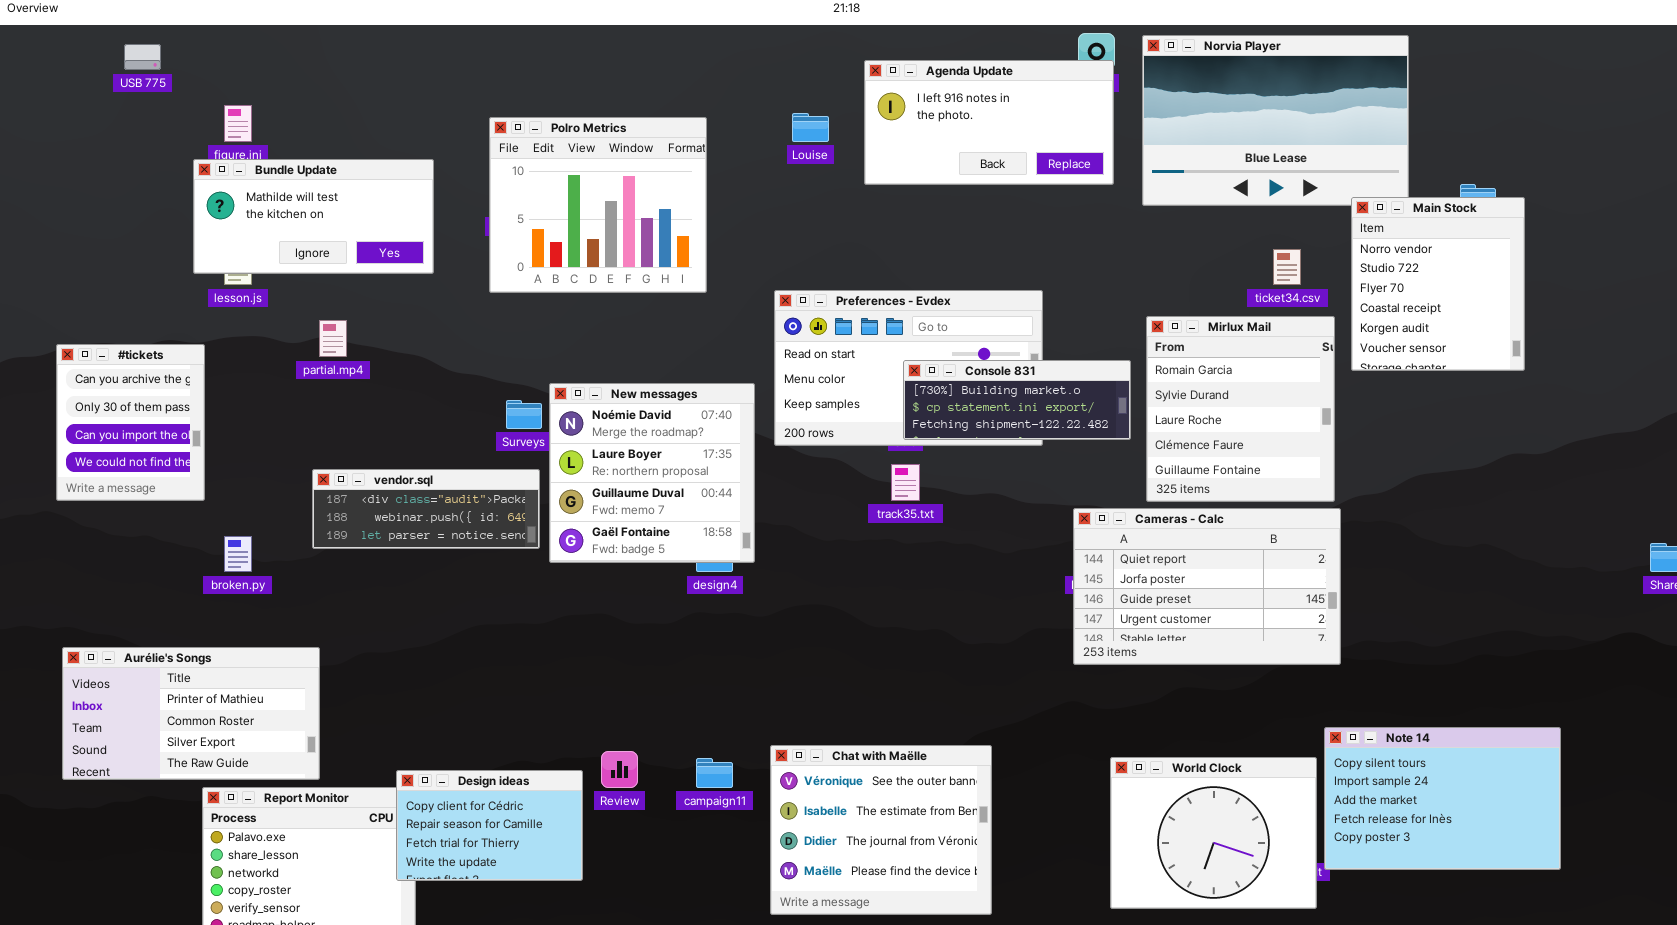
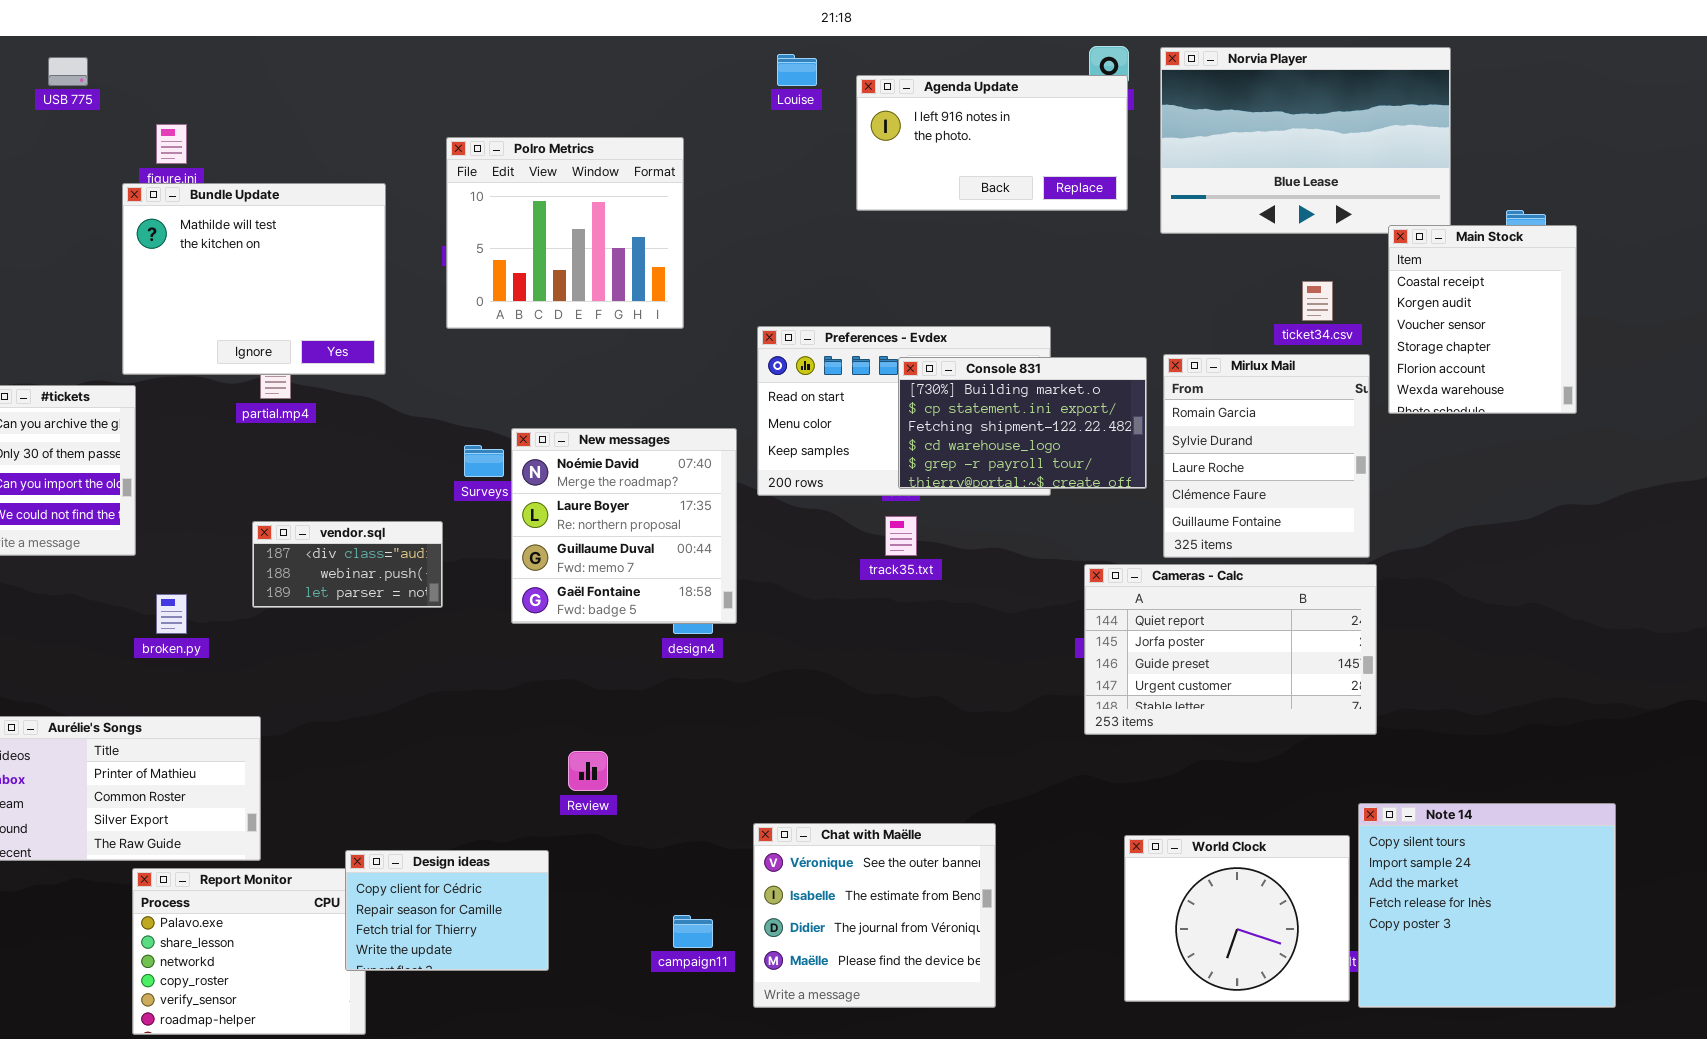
Louise: [792,113,829,142] -> [777,54,817,86], moved
Bundle Update: [193,159,434,274] -> [122,183,386,375], resized
Main Stock: [1351,197,1525,371] -> [1388,225,1577,414], scrolled down 3 rows
Console 831: [903,360,1131,440] -> [898,357,1147,489], resized
vendor.sql: [312,469,540,549] -> [252,521,443,608], resized
Note 14: [1324,727,1561,870] -> [1358,803,1616,1008], resized
Review: [601,751,638,788] -> [568,751,608,791], moved
campaign11: [696,758,733,788] -> [673,915,713,948], moved

